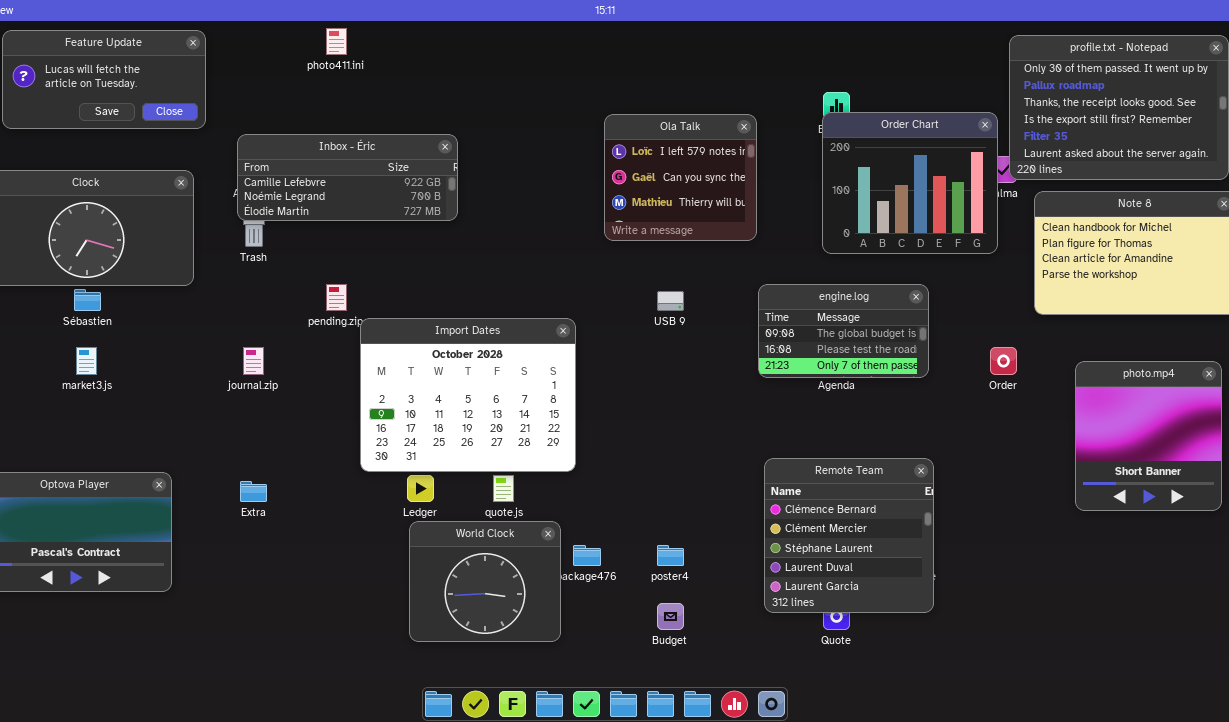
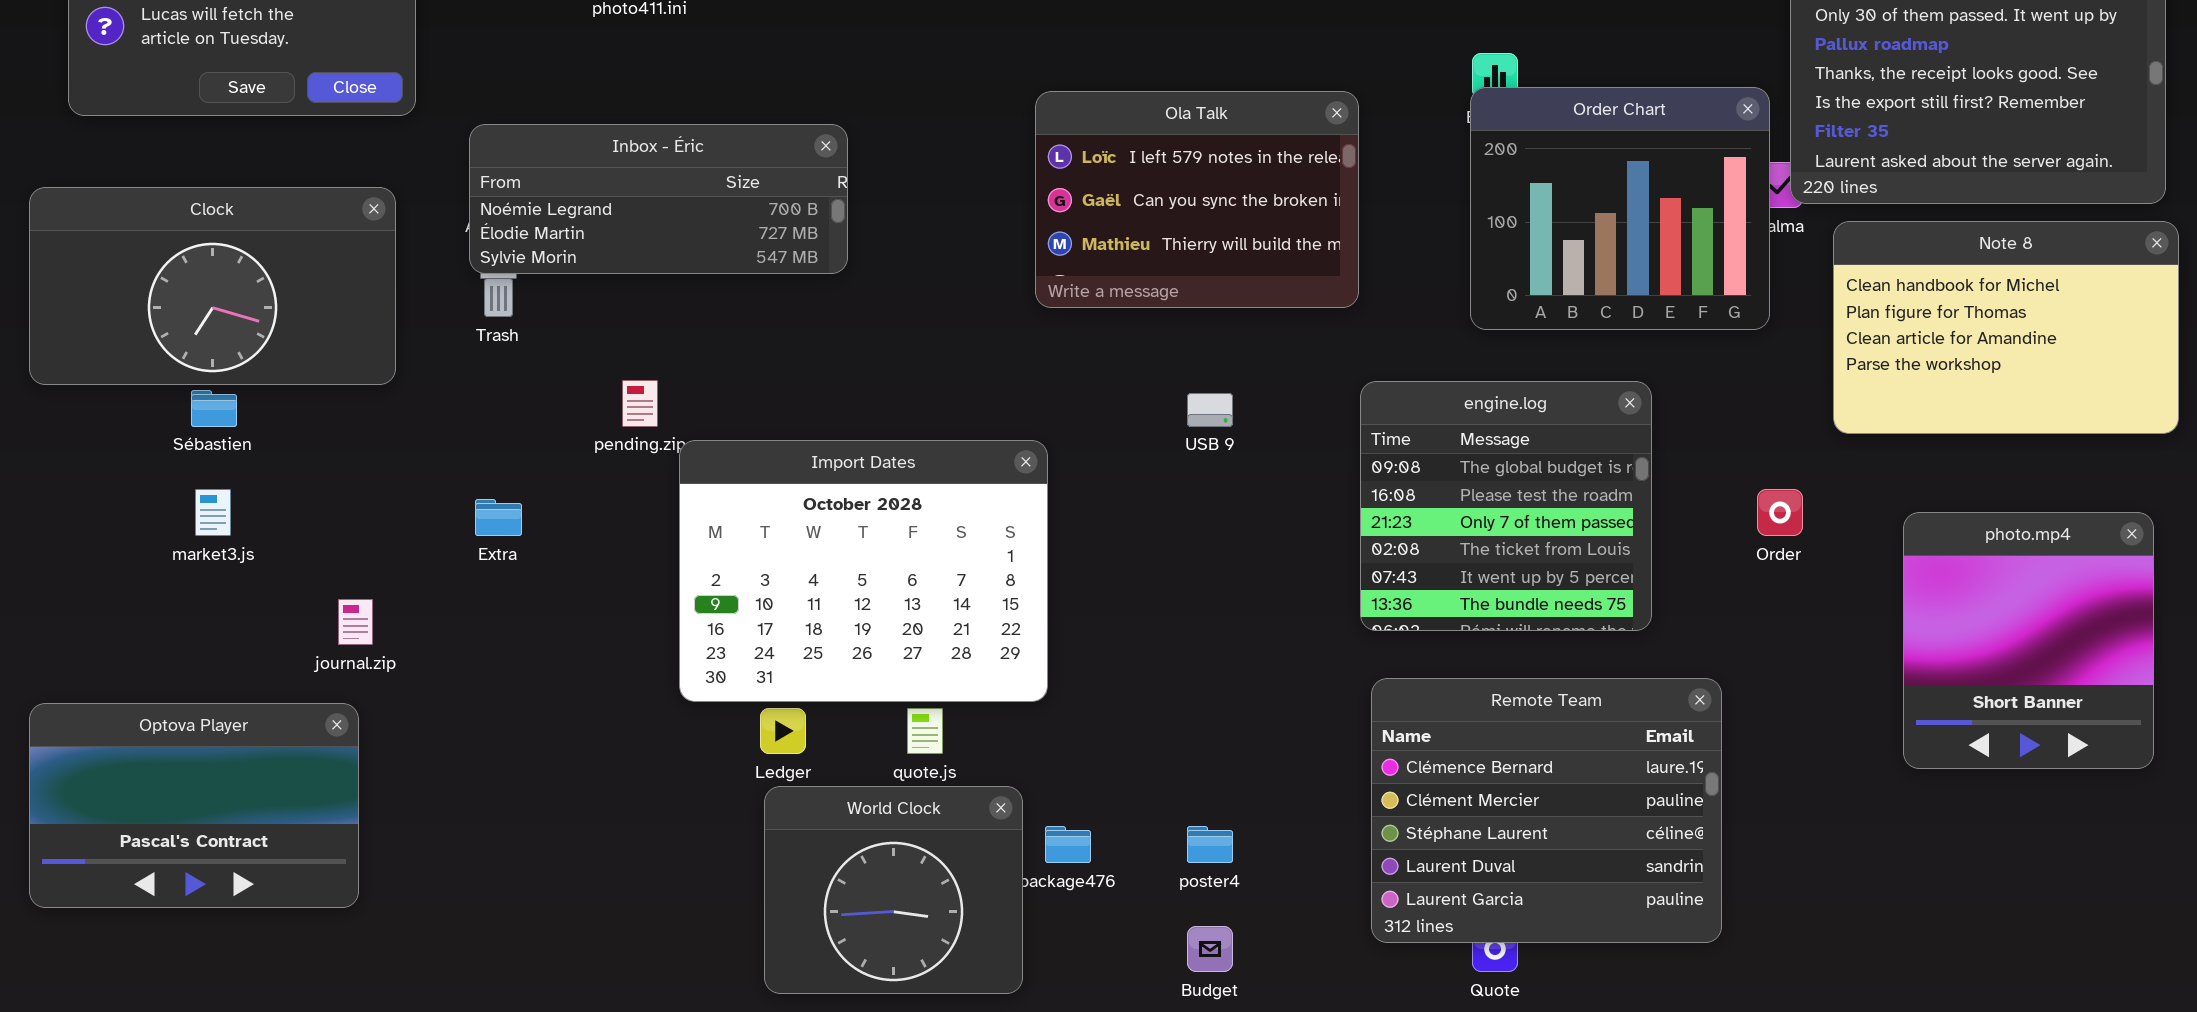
Ola Talk: [604,114,757,241] -> [1035,91,1359,308], resized
Inbox - Éric: [237,134,458,221] -> [469,124,848,274], scrolled down 1 row
engine.log: [758,284,929,378] -> [1360,381,1652,631], resized
journal.zip: [243,347,264,375] -> [338,599,373,645], moved
Remote Team: [764,458,934,613] -> [1371,678,1722,943], resized
Extra: [240,481,267,502] -> [475,499,522,536], moved

